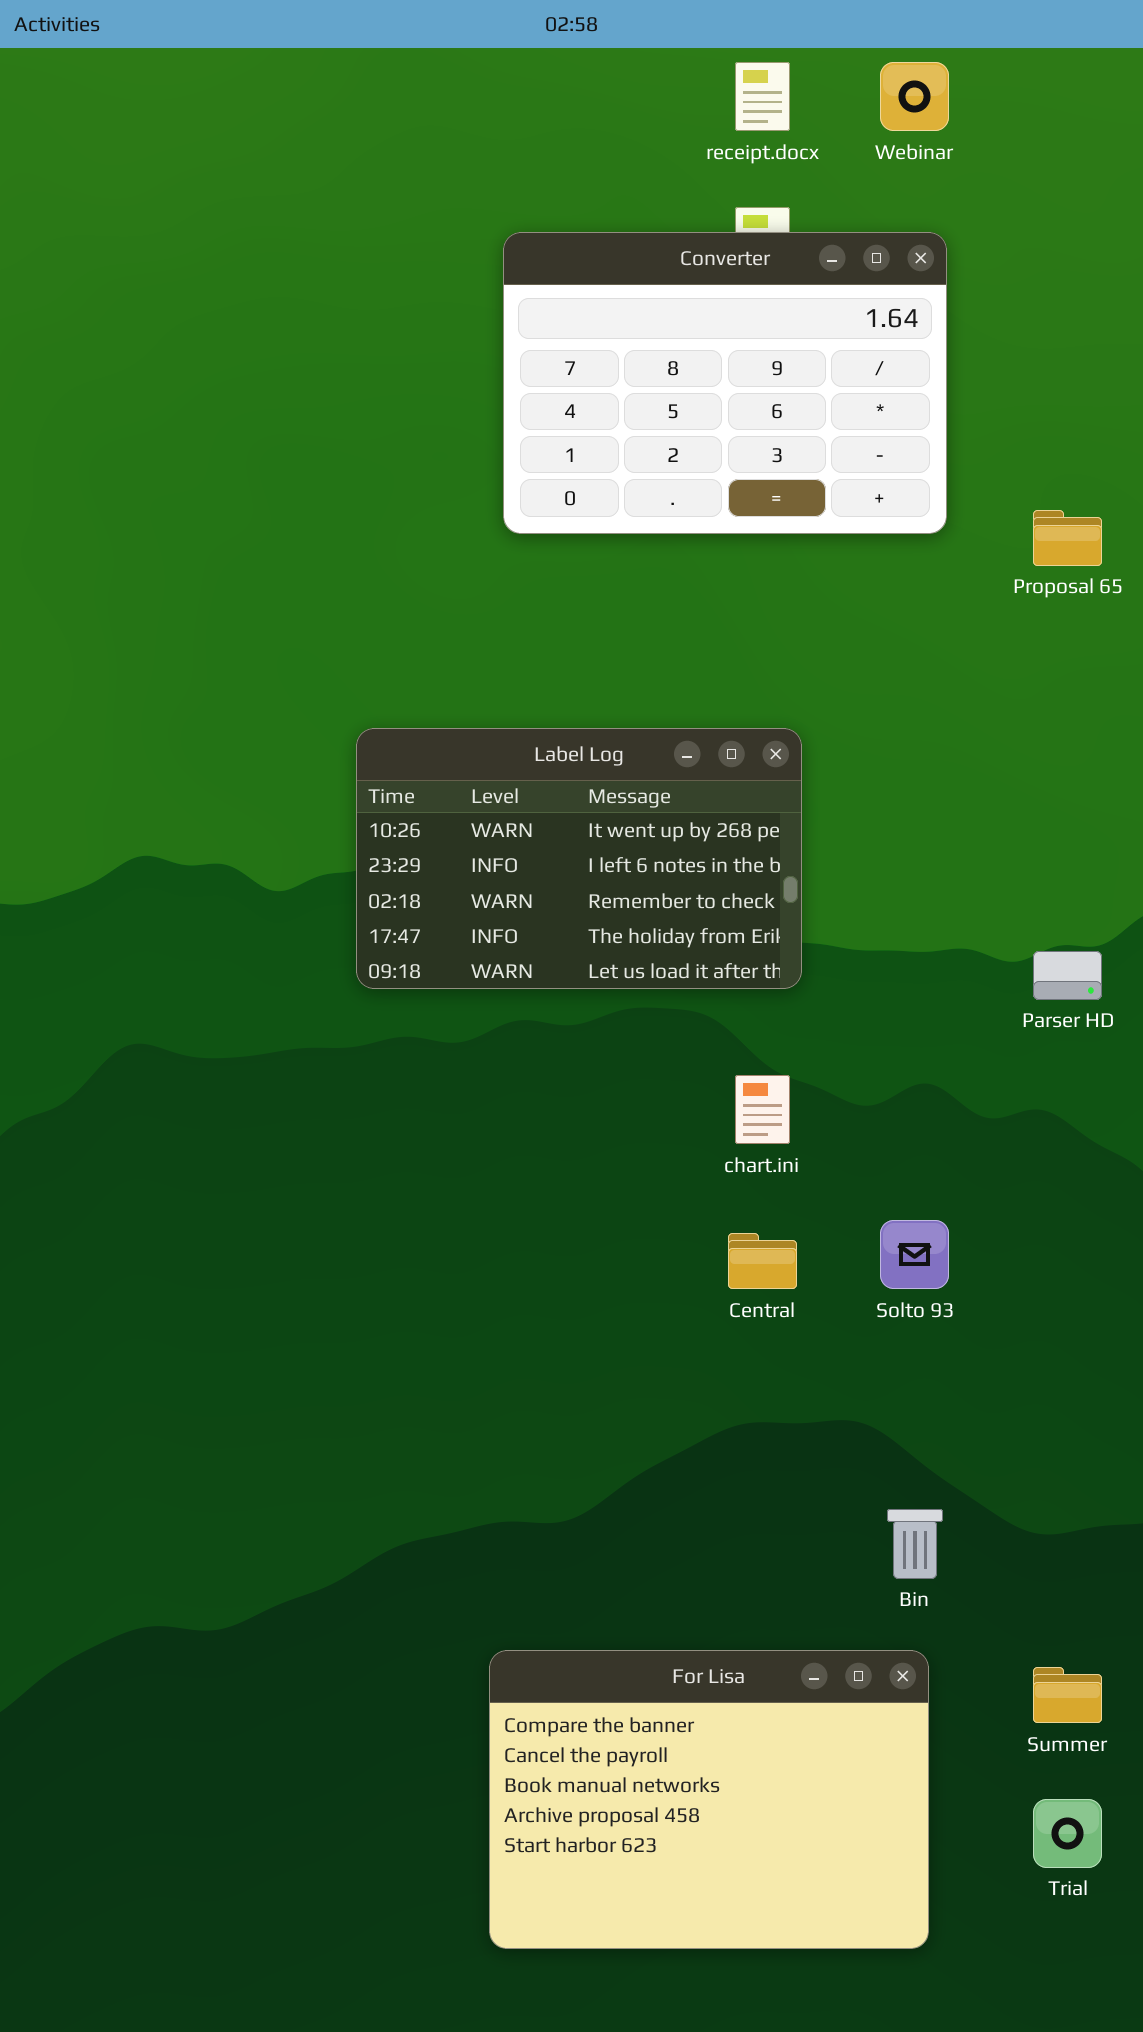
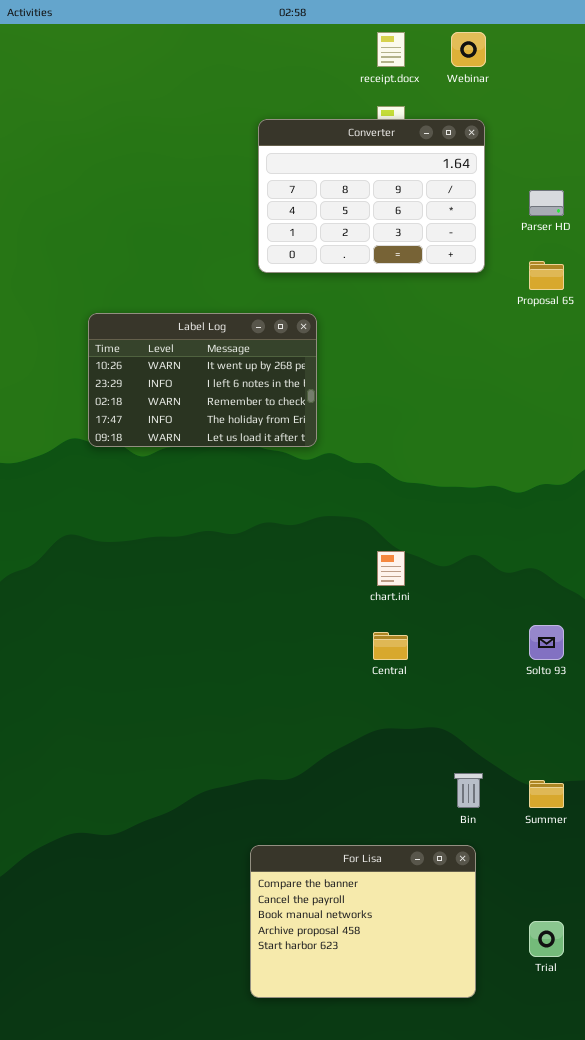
Label Log: [356,728,802,989] -> [88,313,317,447], moved
Parser HD: [1033,951,1102,1000] -> [529,190,564,216], moved
Solto 93: [880,1220,949,1289] -> [529,625,564,660], moved
Summer: [1033,1667,1102,1723] -> [529,780,564,808], moved

